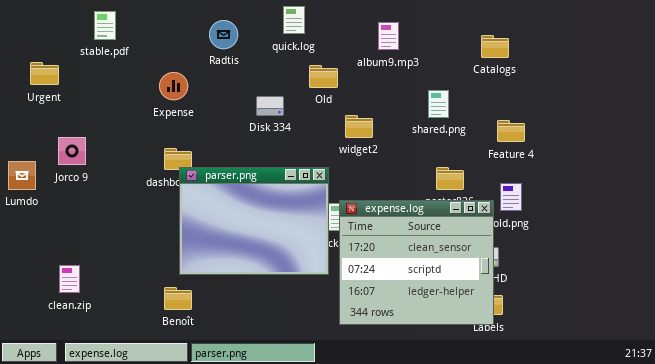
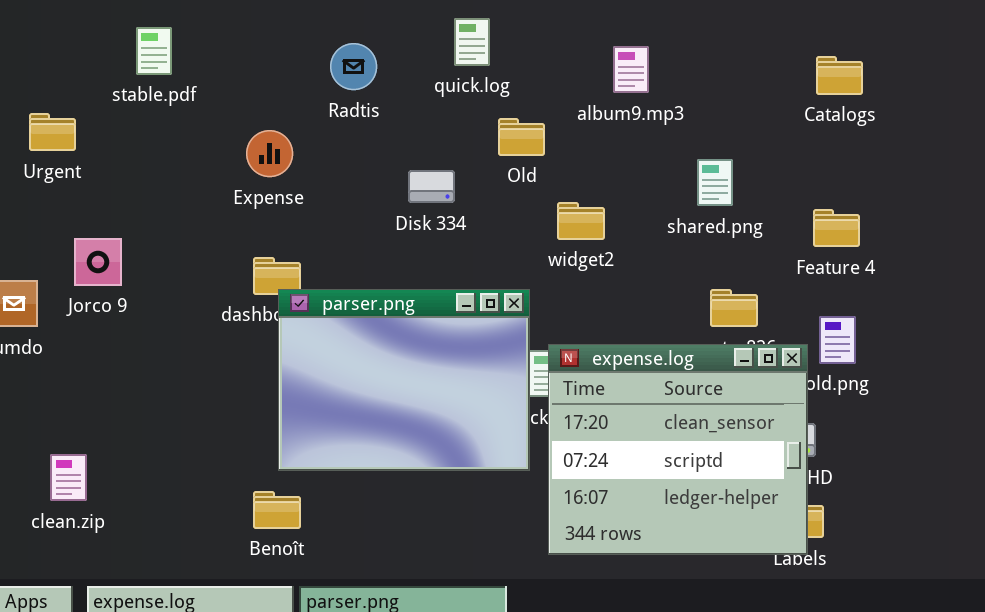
Catalogs: [481,35,509,58] -> [816,56,863,95], moved
clean.zip: [59,265,80,293] -> [50,454,87,501], moved

